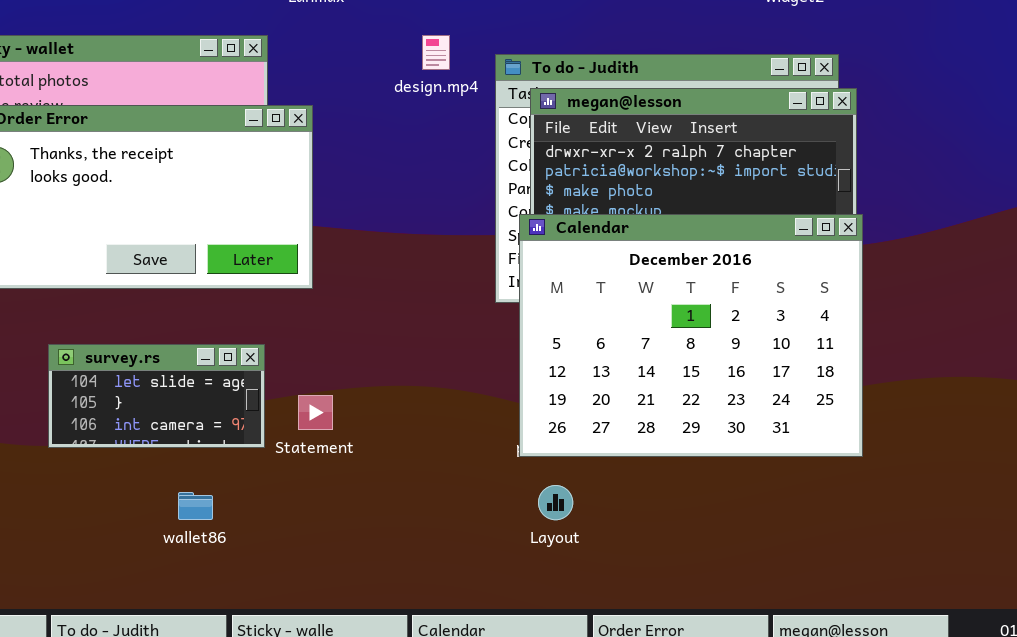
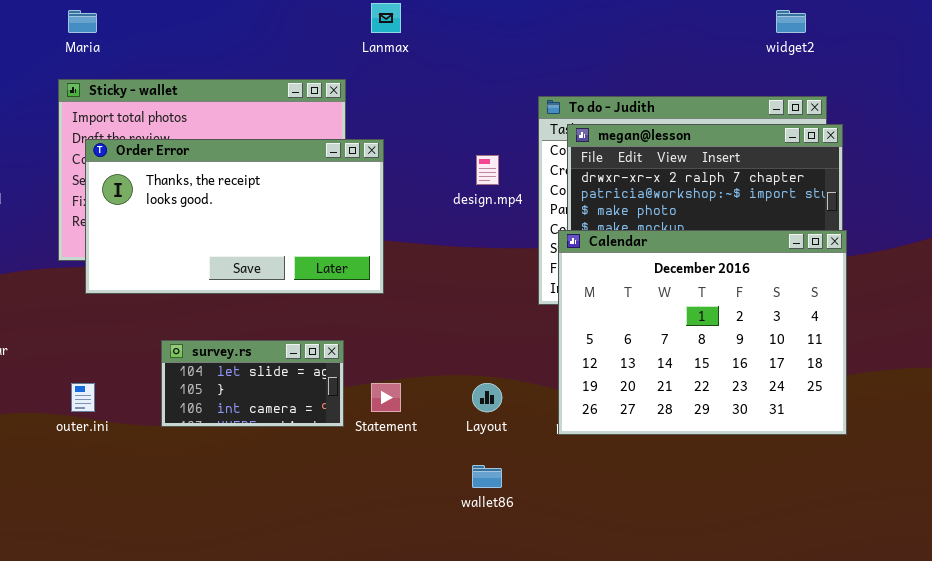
design.mp4: [422,35,450,70] -> [476,155,499,185], moved
Layout: [538,485,573,520] -> [472,383,502,412], moved
wallet86: [178,492,213,520] -> [472,465,502,488], moved

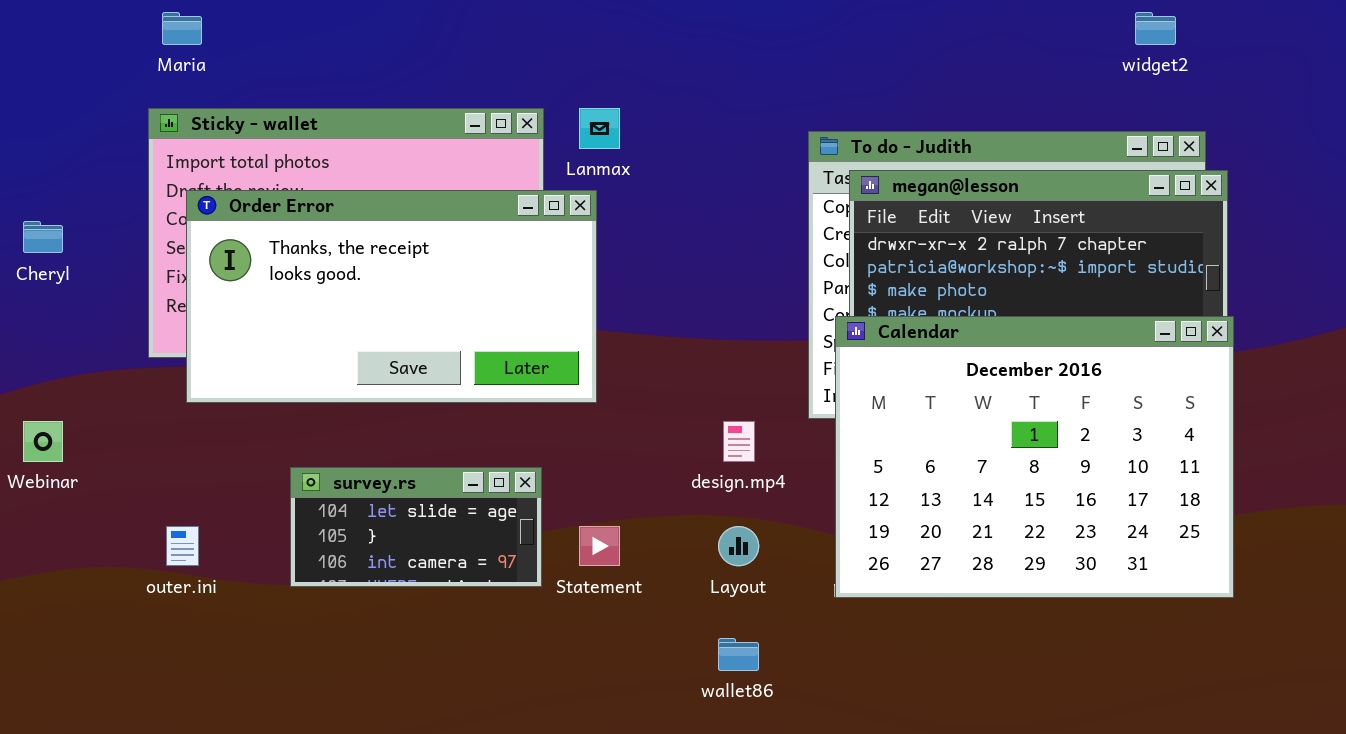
Lanmax: [371,3,401,33] -> [579,108,620,149], moved
design.mp4: [476,155,499,185] -> [723,421,755,462], moved

